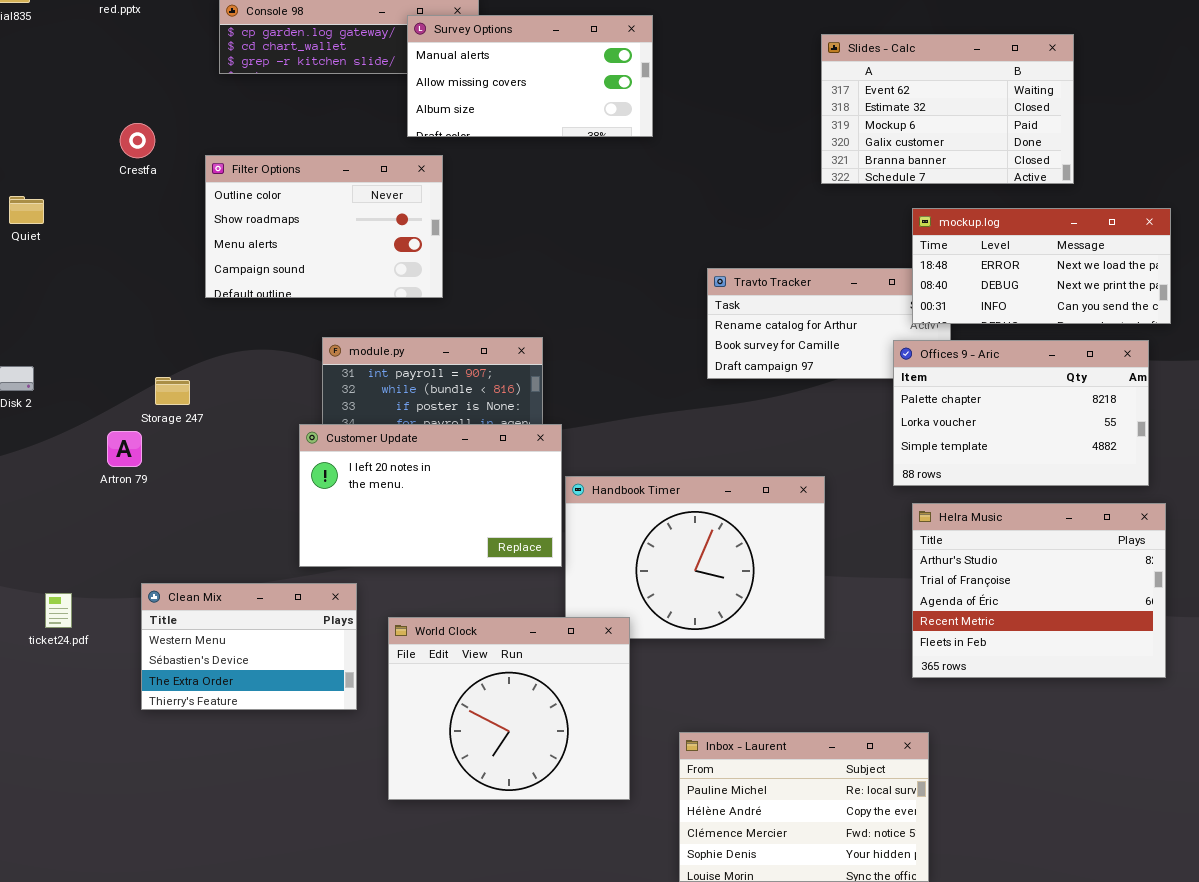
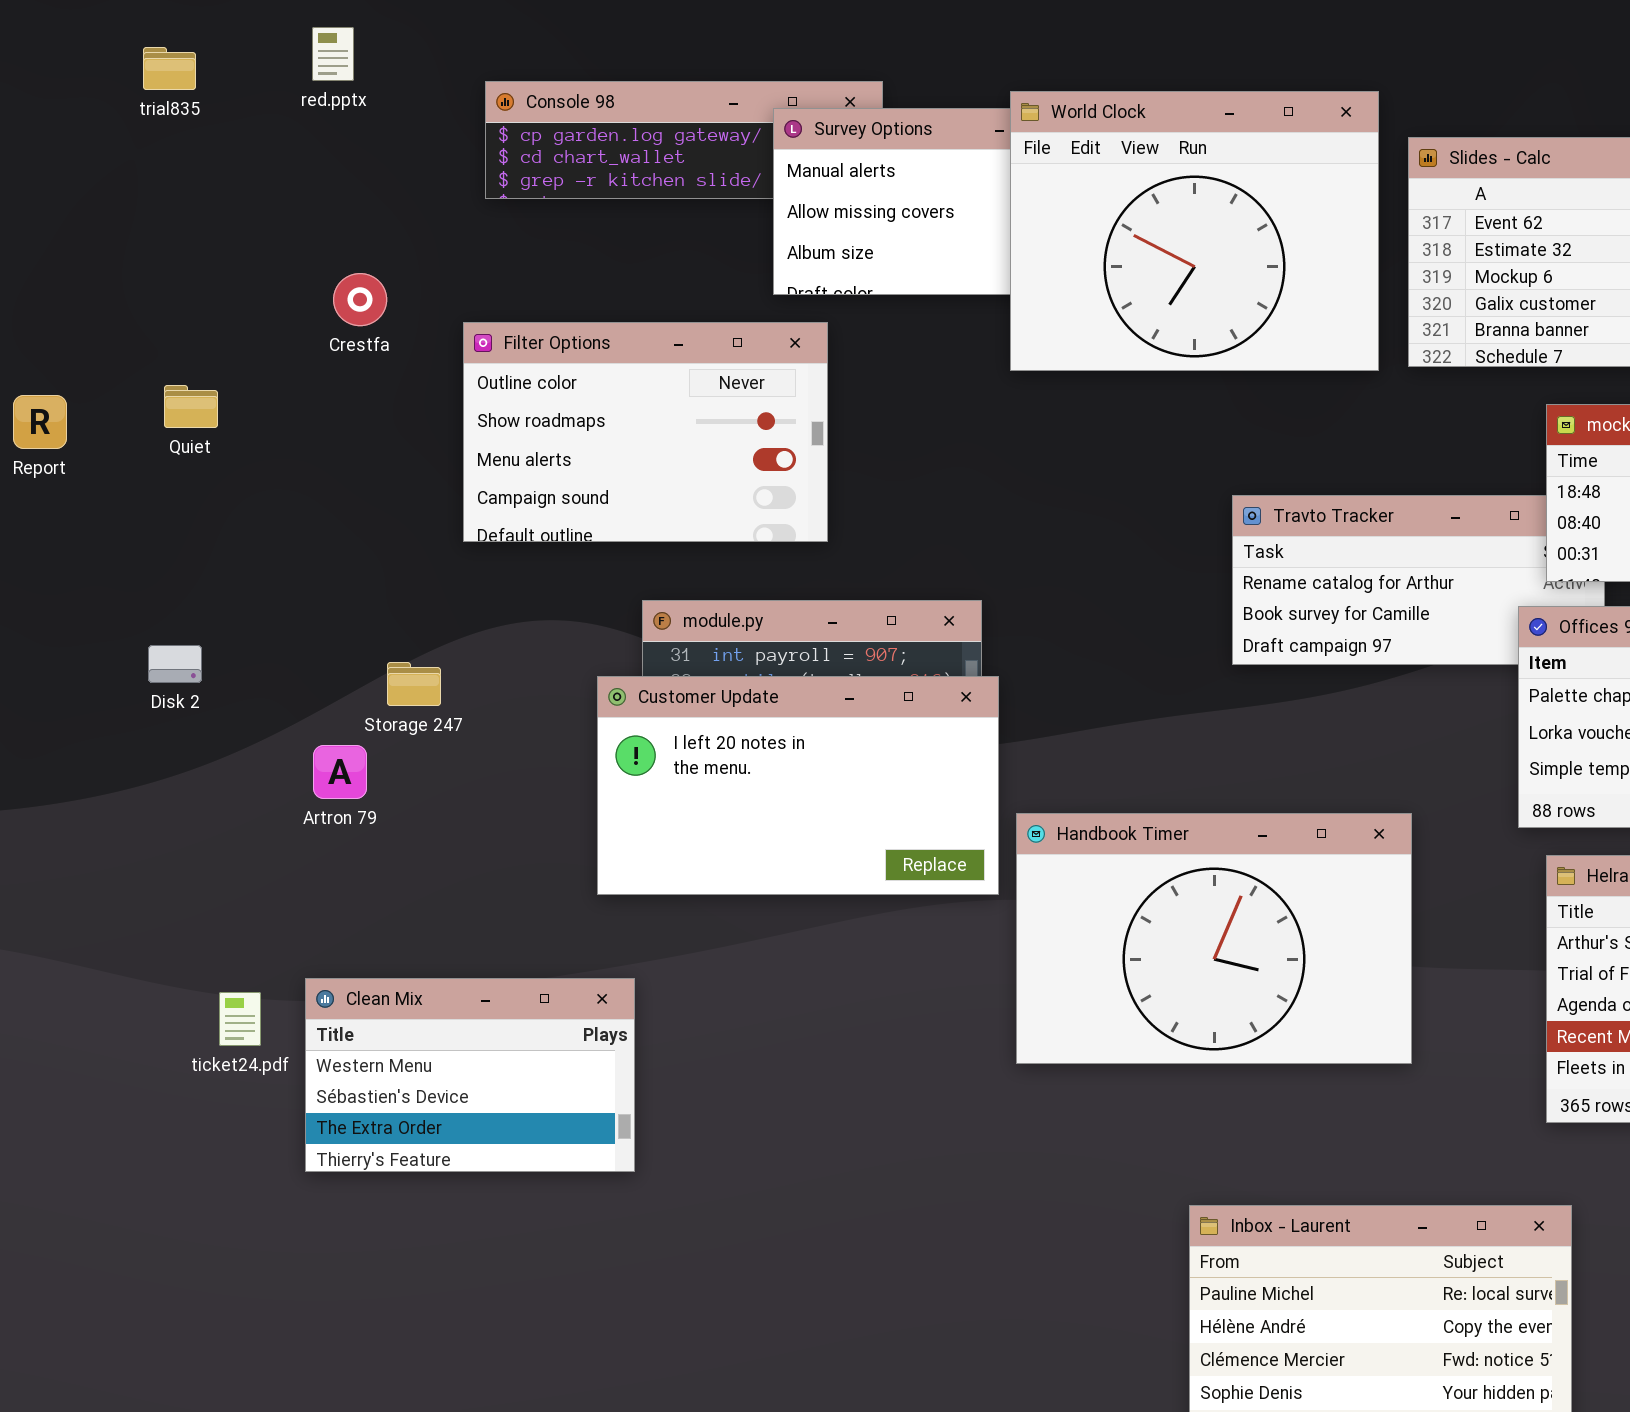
Customer Update: [299,424,562,567] -> [597,676,999,895], moved
Clean Mix: [141,583,357,710] -> [305,978,635,1172], moved
World Clock: [388,617,630,800] -> [1010,91,1379,371], moved

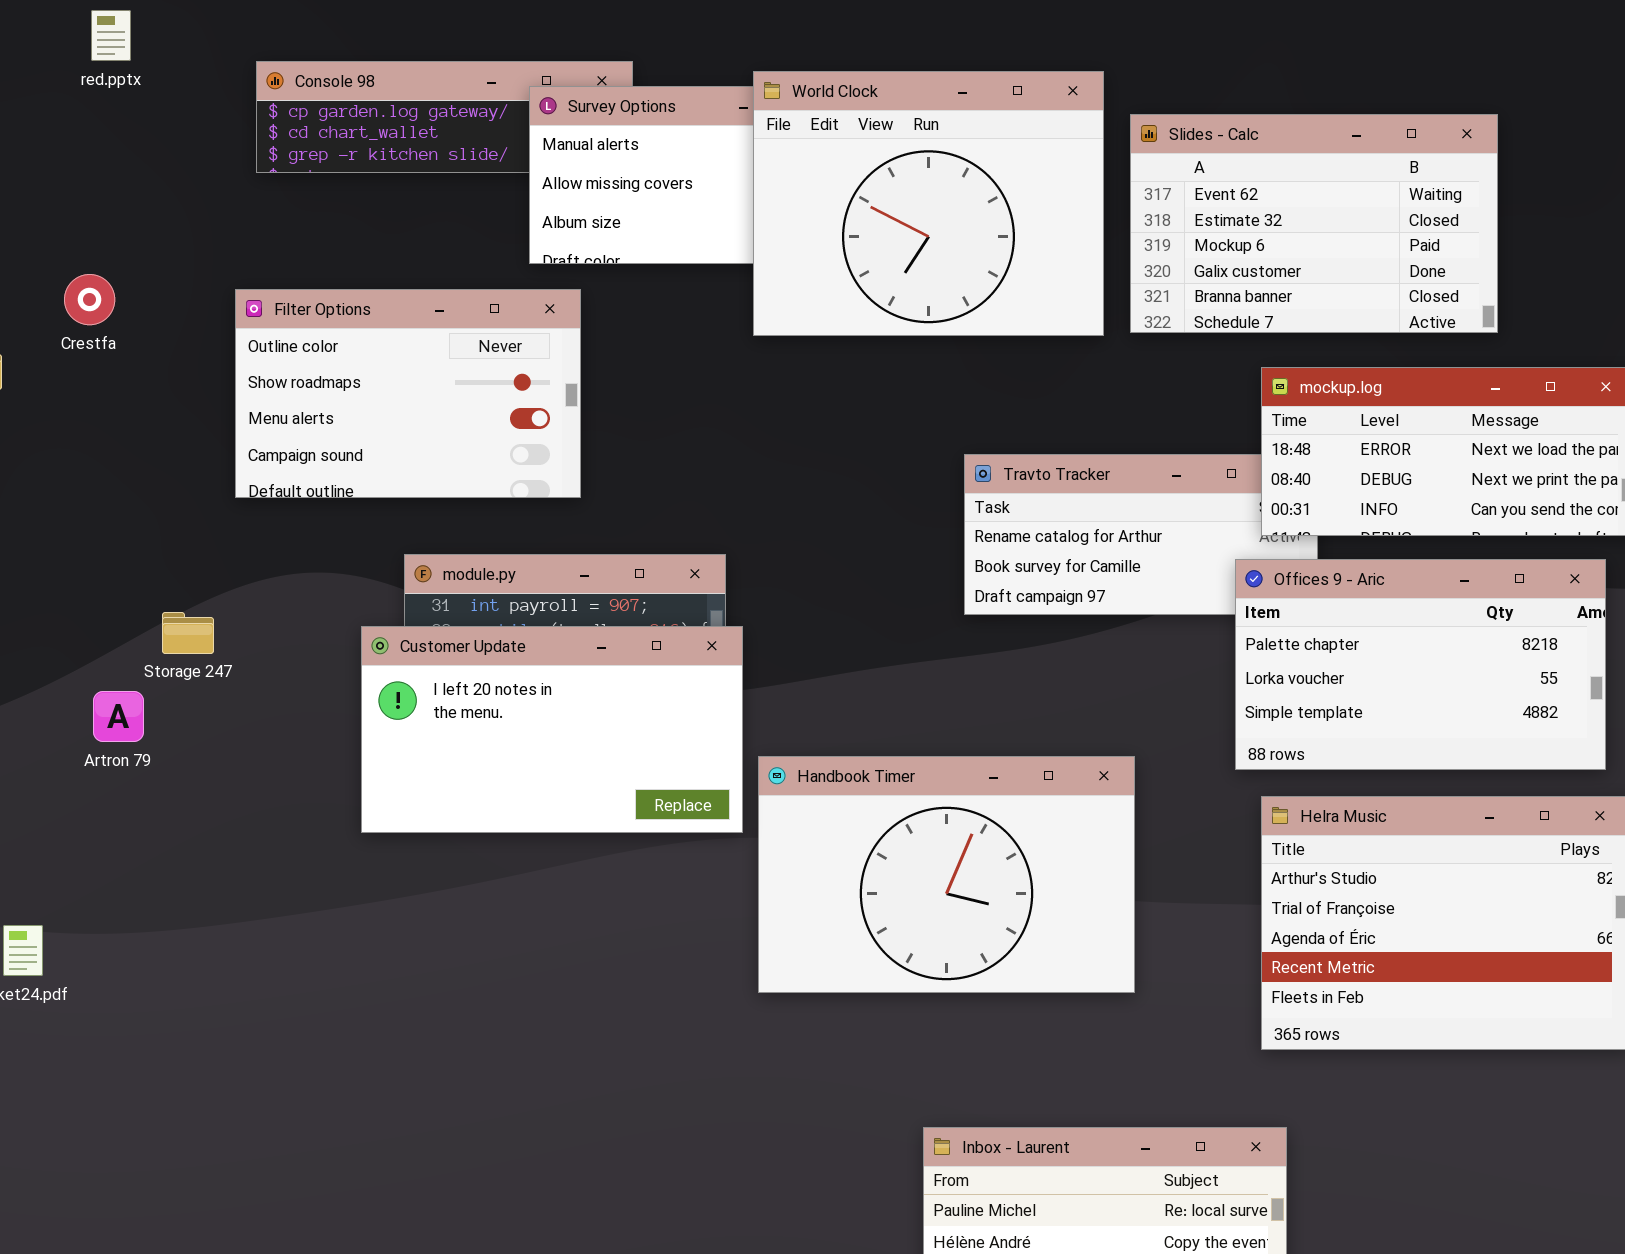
Crestfa: [333,273,387,326] -> [64,274,115,325], moved
Clean Mix: [305,978,635,1172] -> none, closed

